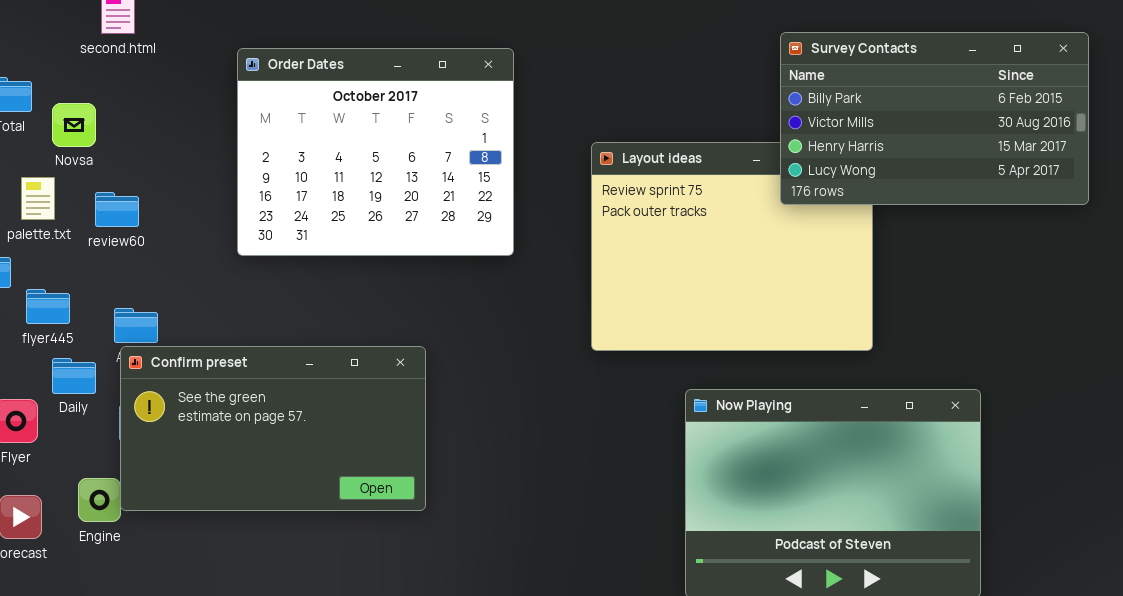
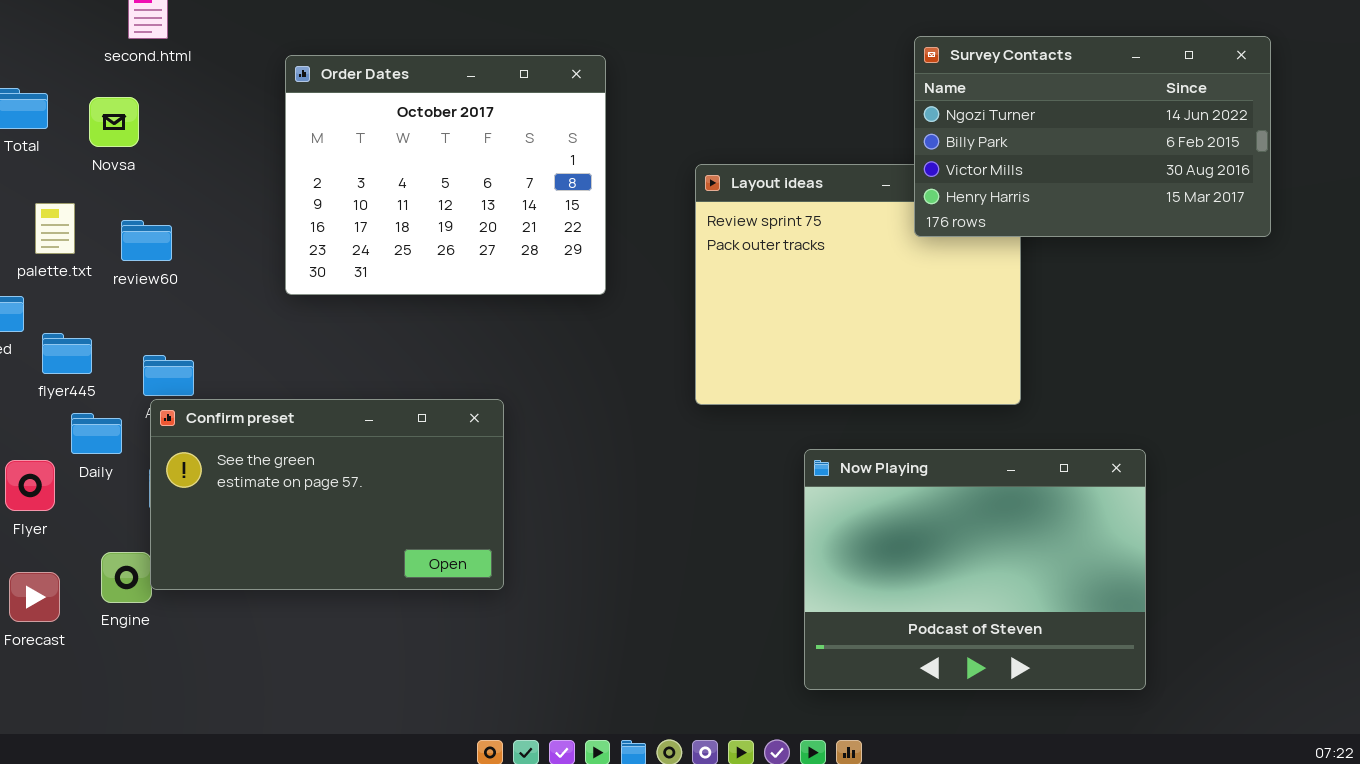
Survey Contacts: [780,32,1089,205] -> [914,36,1271,237], scrolled up 1 row
Novsa: [52,103,96,147] -> [89,97,139,147], moved

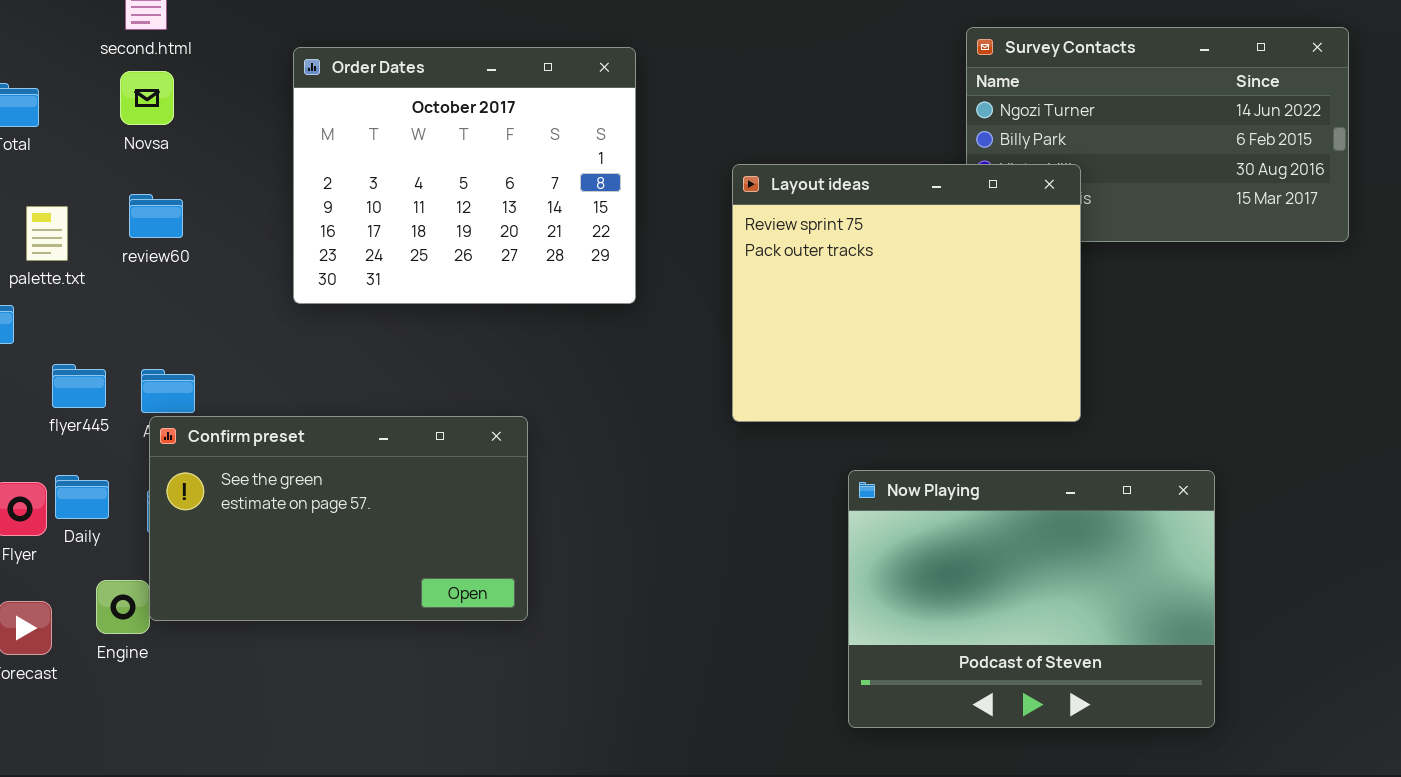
Novsa: [89,97,139,147] -> [120,71,174,125], moved
Layout ideas: [695,164,1021,405] -> [732,164,1081,422], raised
review60: [121,220,172,261] -> [129,194,183,238], moved
flyer445: [42,333,92,374] -> [52,364,106,408], moved
Daily: [71,413,122,454] -> [55,475,109,519], moved

